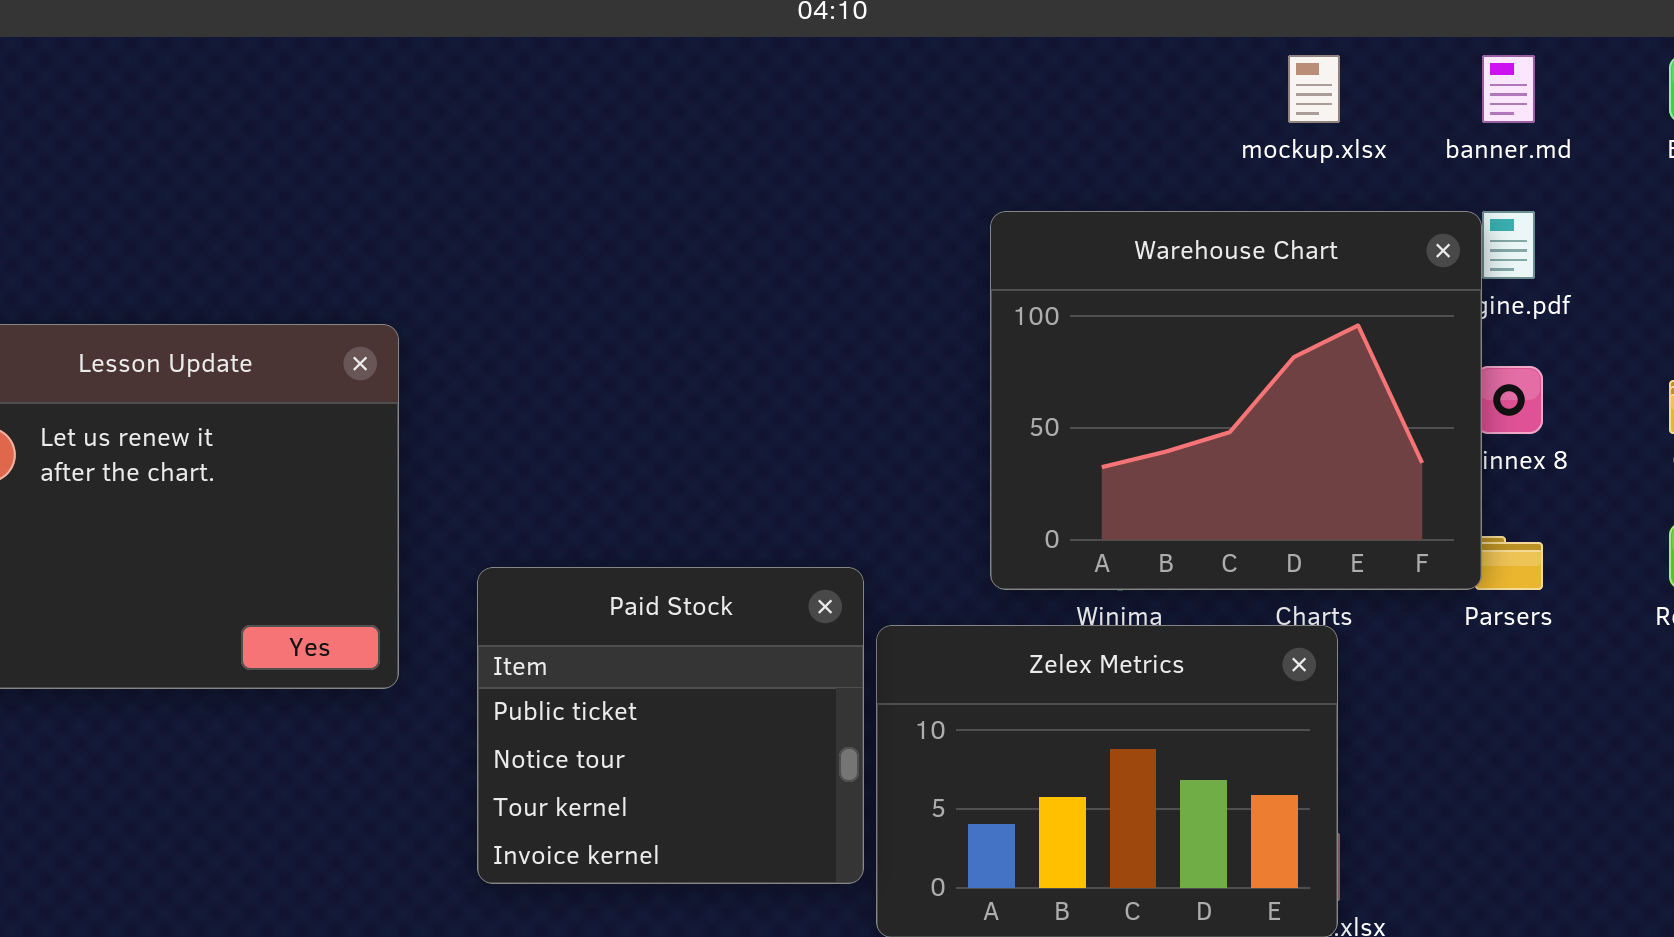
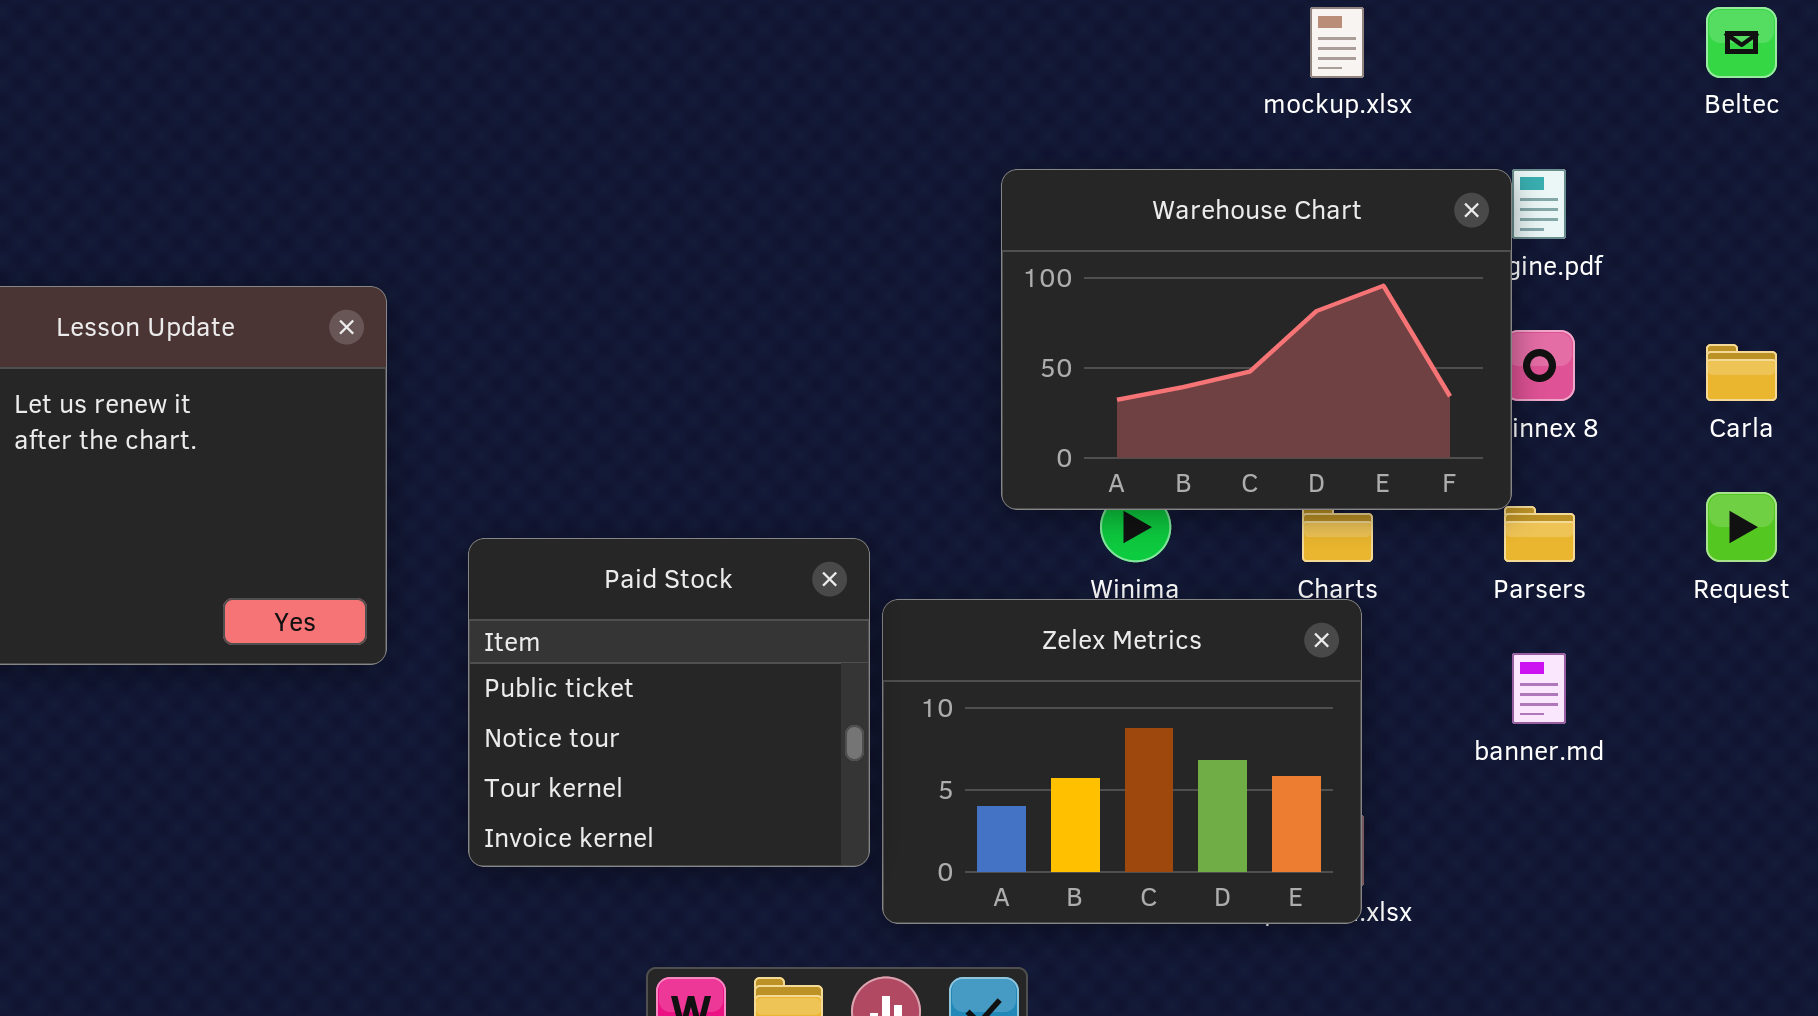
banner.md: [1482,55,1535,123] -> [1512,653,1566,724], moved
Warehouse Chart: [990,211,1482,590] -> [1001,169,1512,510], resized

